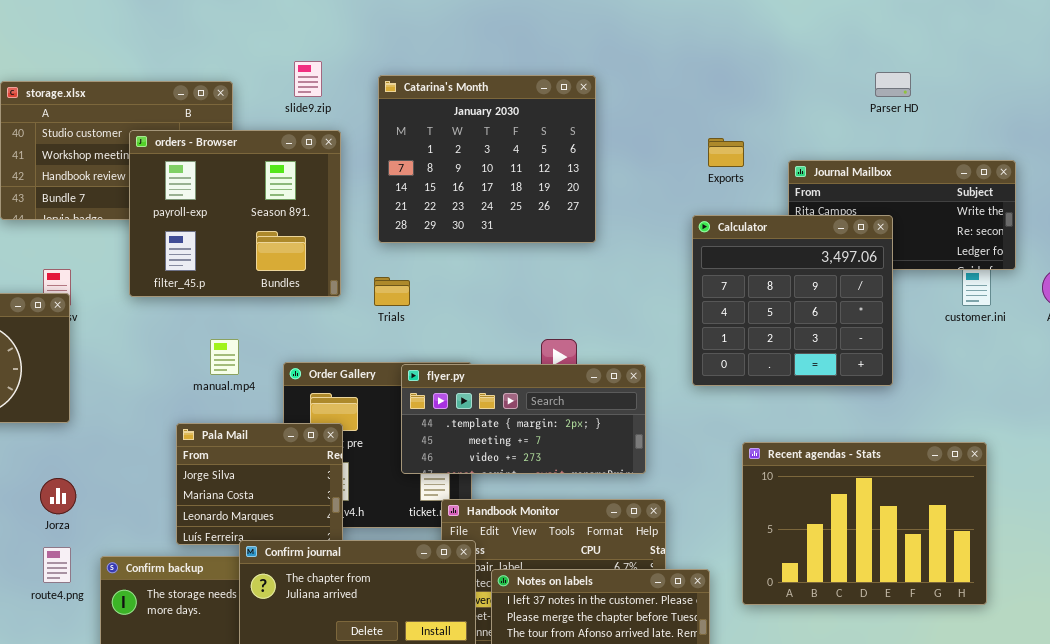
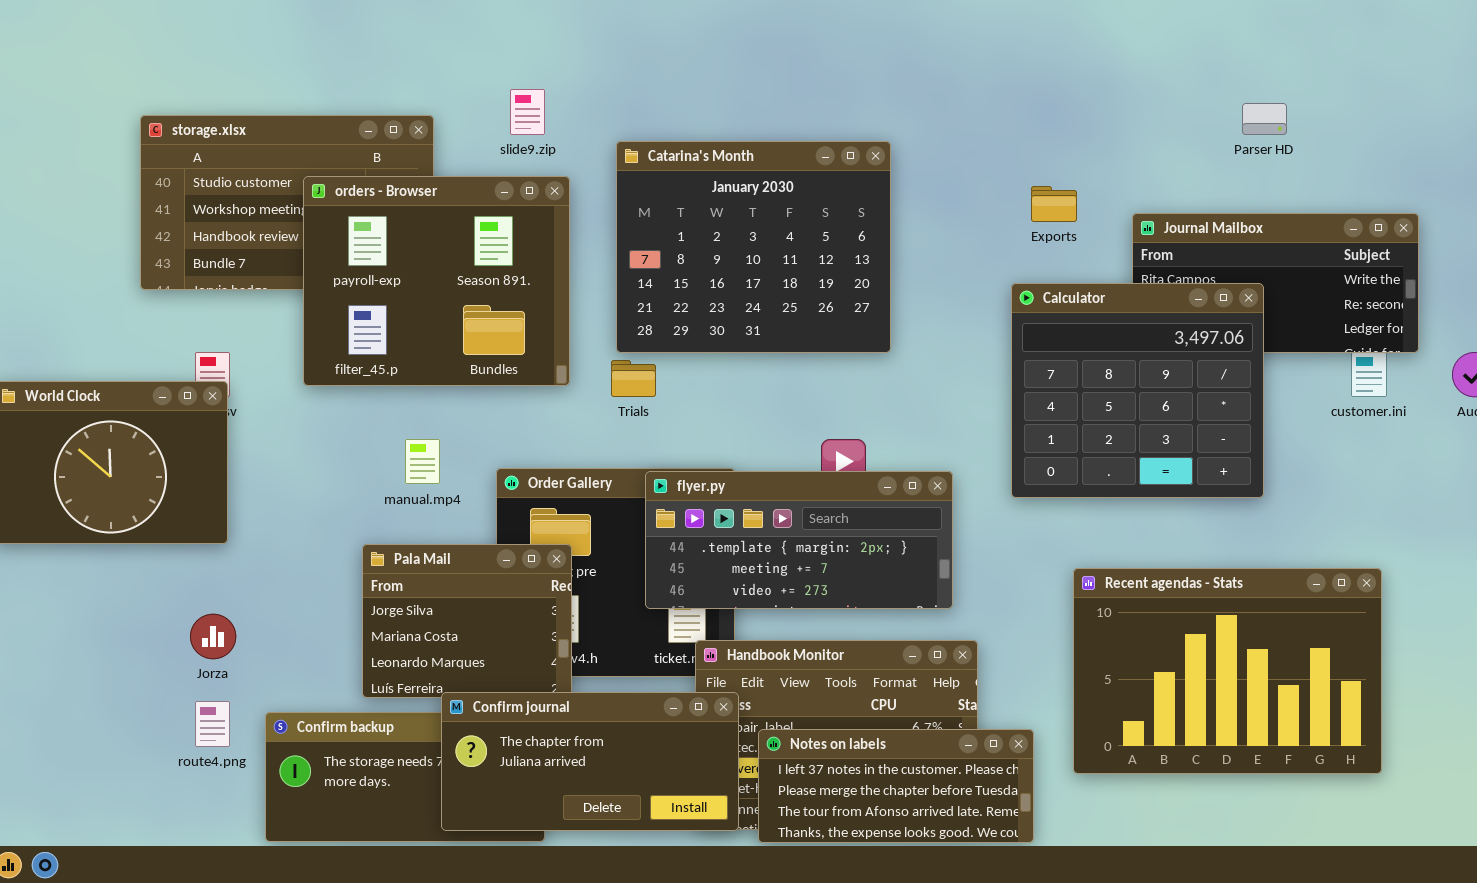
Catarina's Month: [378,75,596,243] -> [616,141,891,353], moved

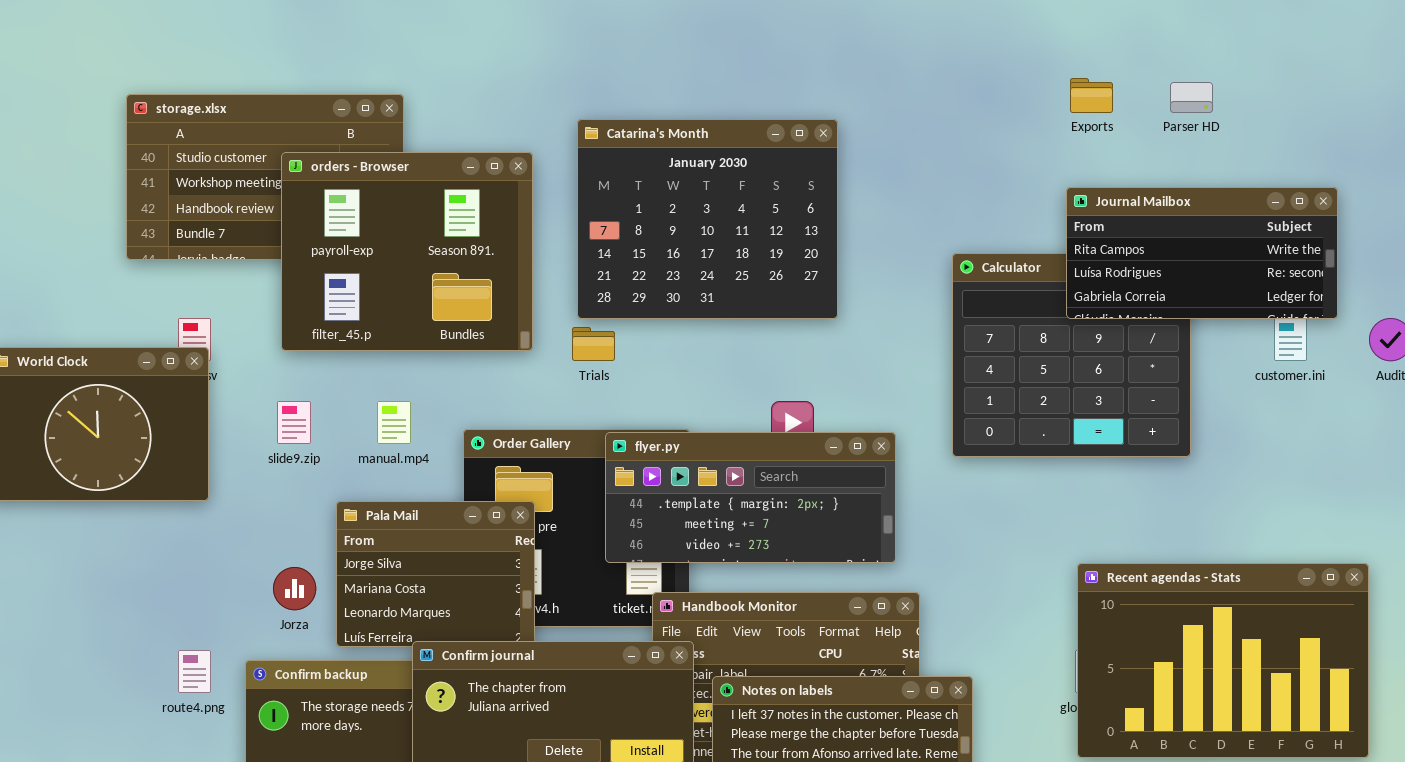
slide9.zip: [510,89,545,135] -> [277,401,311,444], moved
Exports: [1031,186,1077,222] -> [1070,78,1113,113], moved
Journal Mailbox: [1132,213,1419,353] -> [1066,187,1338,319], raised
Recent agendas - Stats: [1073,568,1382,774] -> [1077,563,1369,758], moved
Jorza: [190,614,236,659] -> [273,567,316,610], moved

